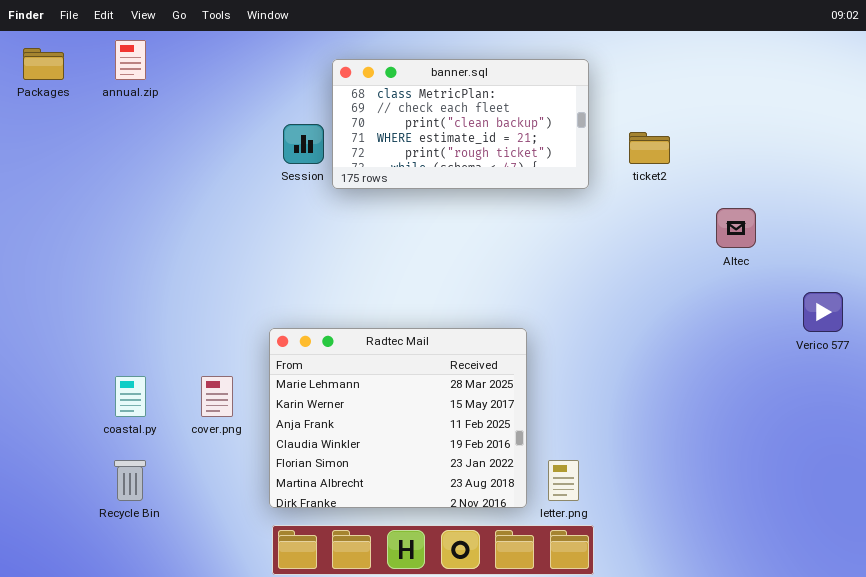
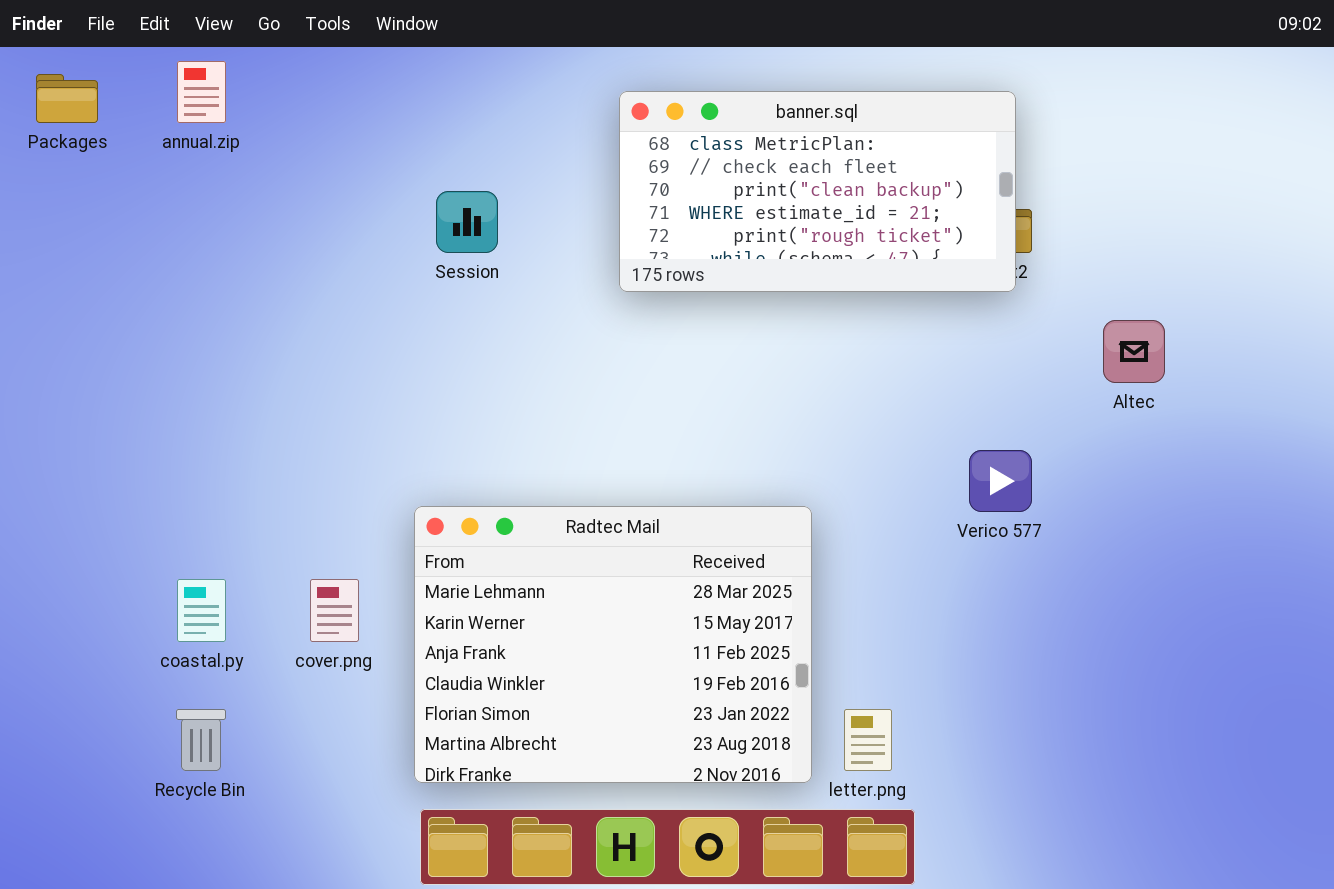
banner.sql: [332,59,589,189] -> [619,91,1016,292], moved
Verico 577: [803,292,843,332] -> [969,450,1032,512], moved

